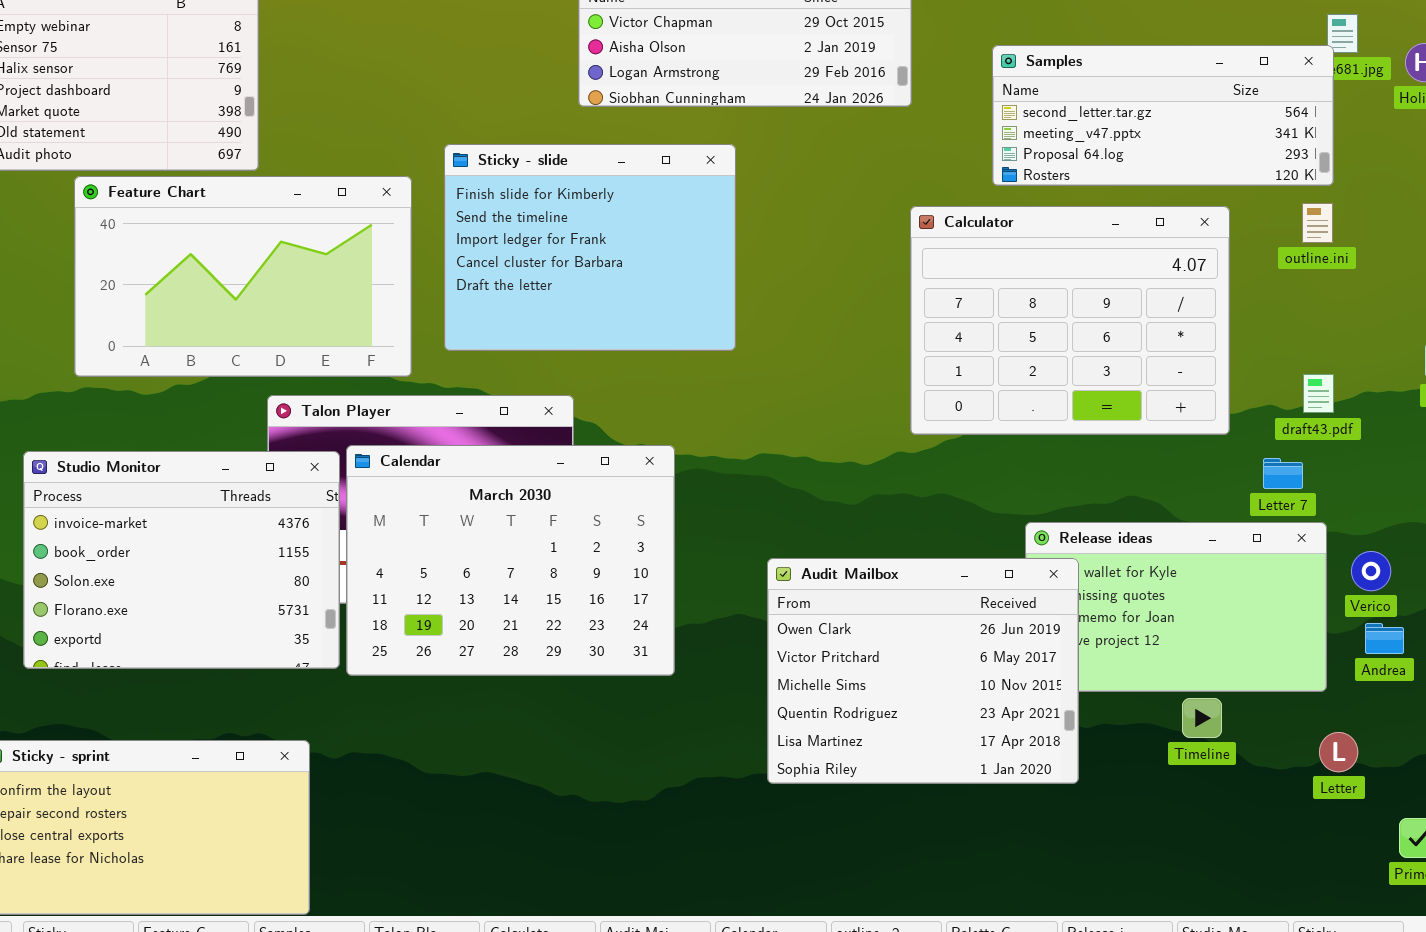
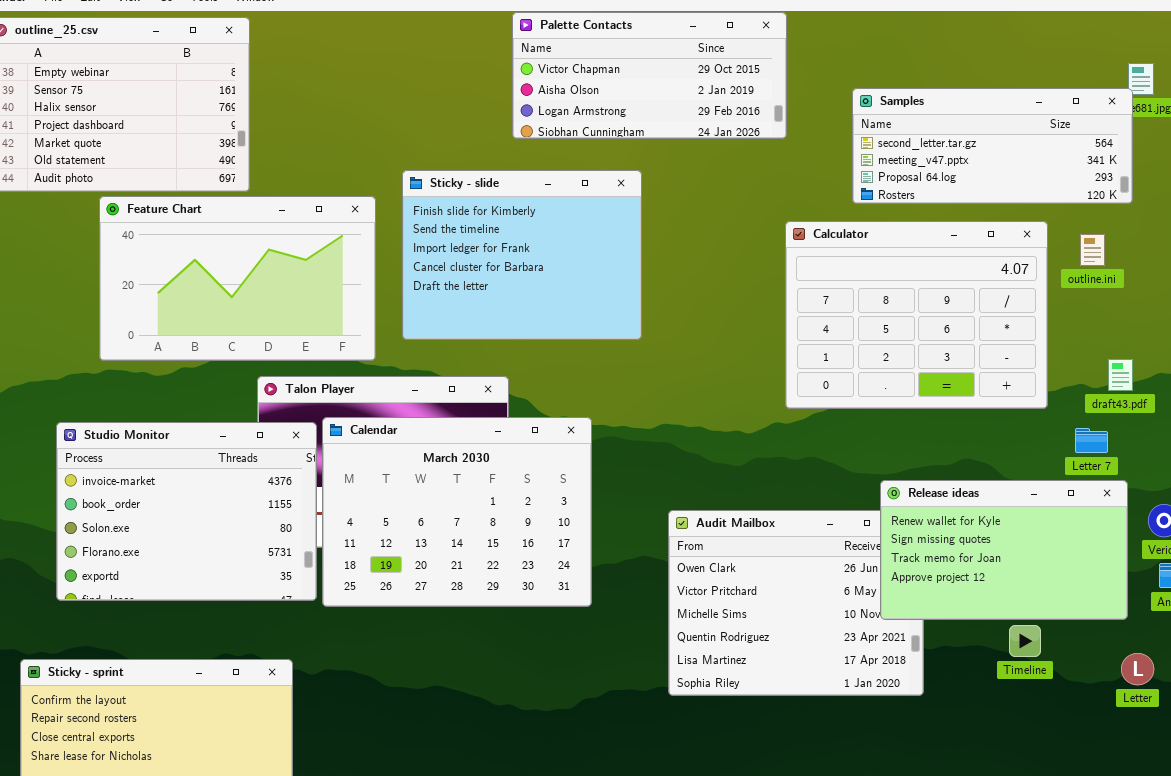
outline.ini: [1302,203,1333,243] -> [1080,234,1105,266], moved
Release ideas: [1025,522,1327,692] -> [880,480,1128,620], raised

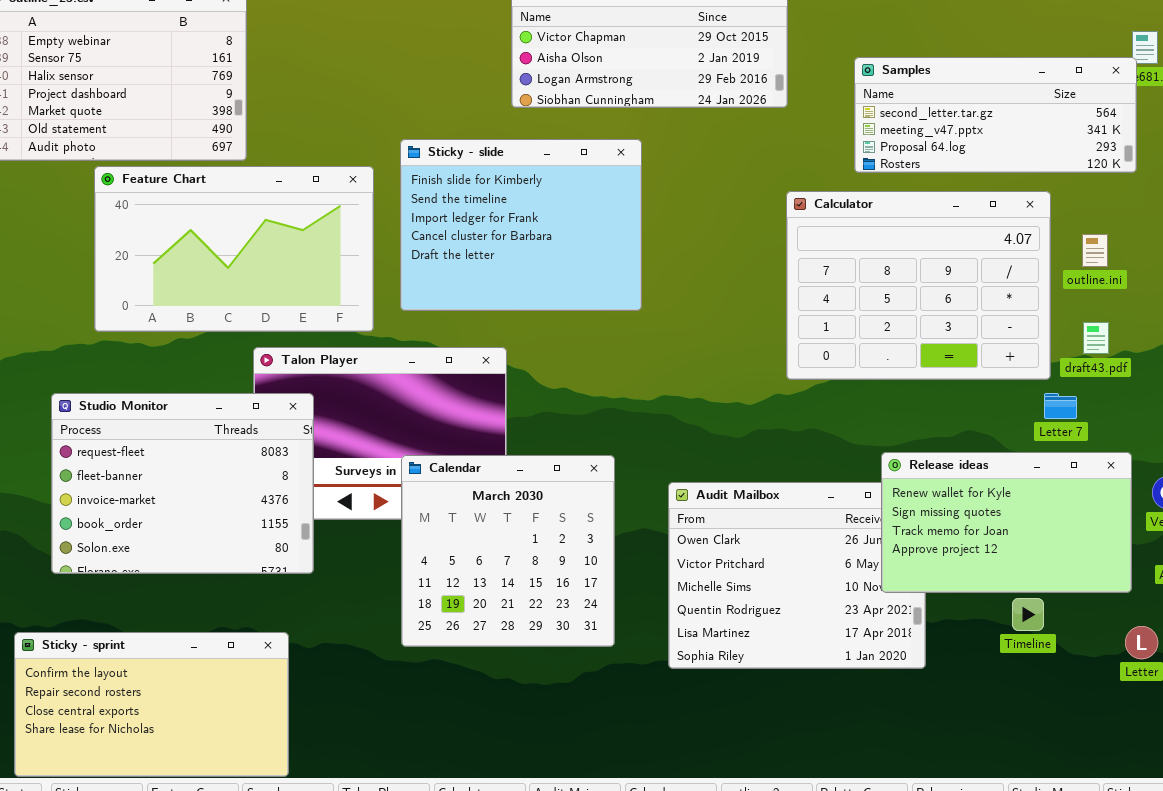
outline.ini: [1080,234,1105,266] -> [1082,234,1108,267], moved
draft43.pdf: [1108,359,1133,391] -> [1083,322,1109,354], moved
Calendar: [322,417,592,607] -> [401,455,615,647], moved, resized
Studio Monitor: [56,422,317,601] -> [51,393,314,574], scrolled up 2 rows
Letter 7: [1075,428,1108,453] -> [1044,393,1077,419], moved

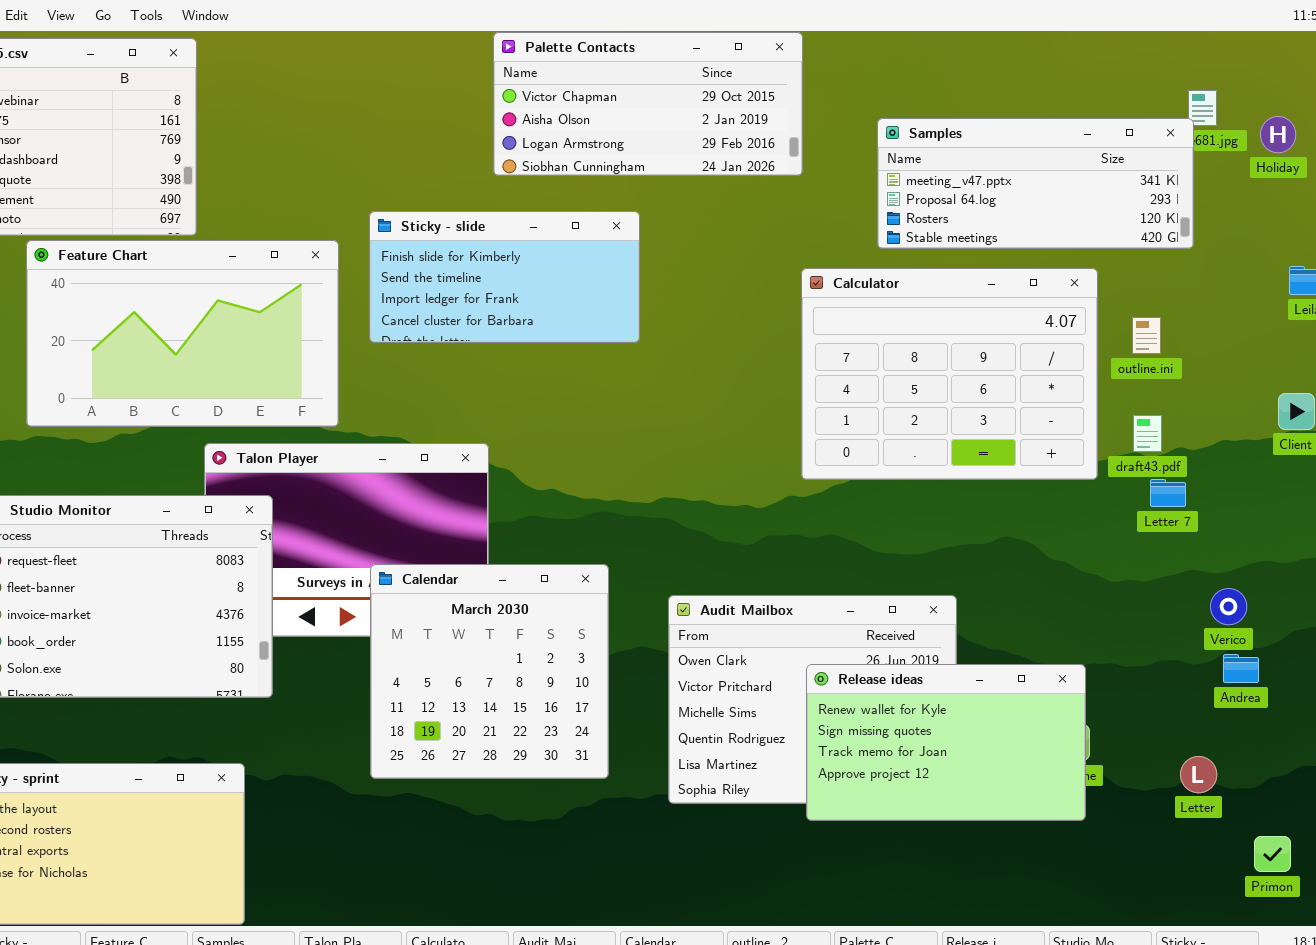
Samples: [854,57,1137,173] -> [877,118,1194,249], scrolled down 1 row
Sticky - slide: [400,139,642,311] -> [369,211,640,343], resized
Letter 7: [1044,393,1077,419] -> [1150,479,1186,507], moved
Release ideas: [881,452,1132,593] -> [806,664,1086,821], moved

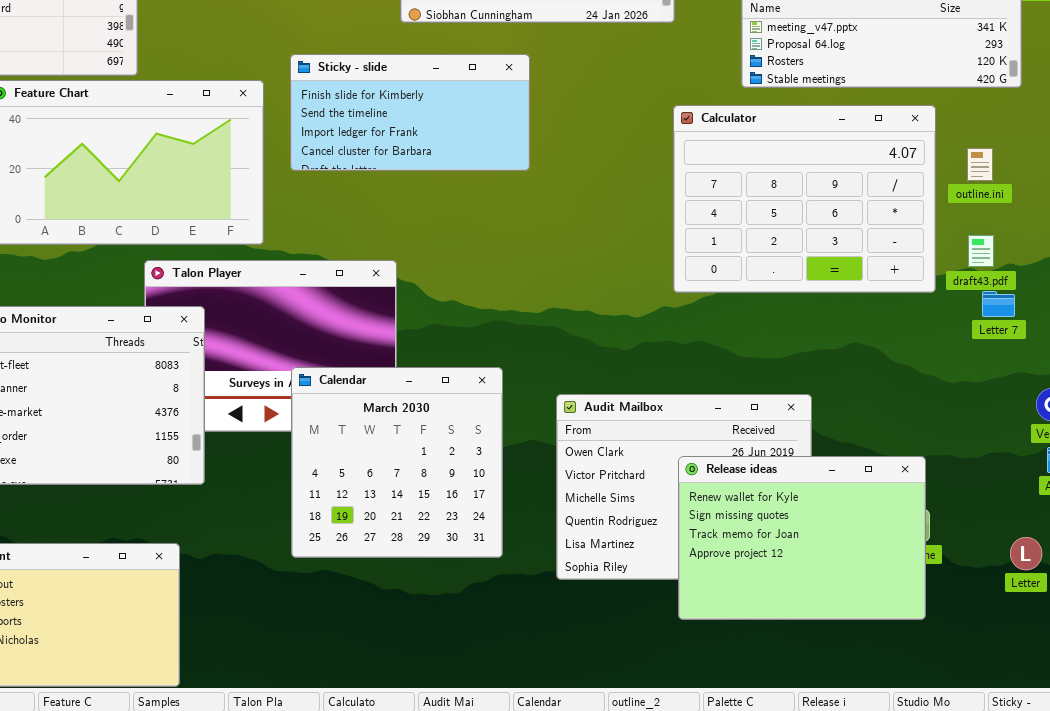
Release ideas: [806,664,1086,821] -> [678,456,926,620], resized

